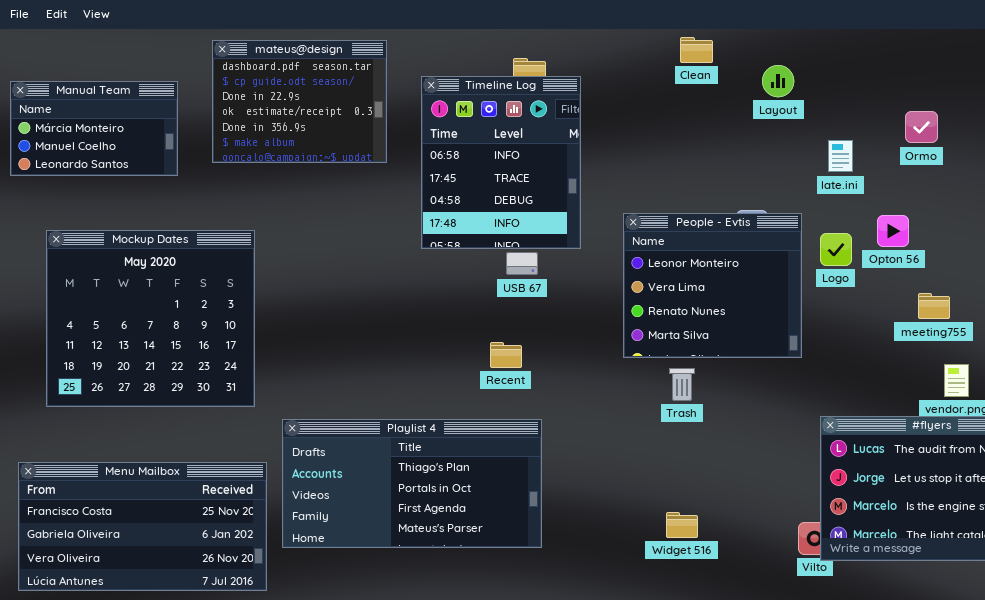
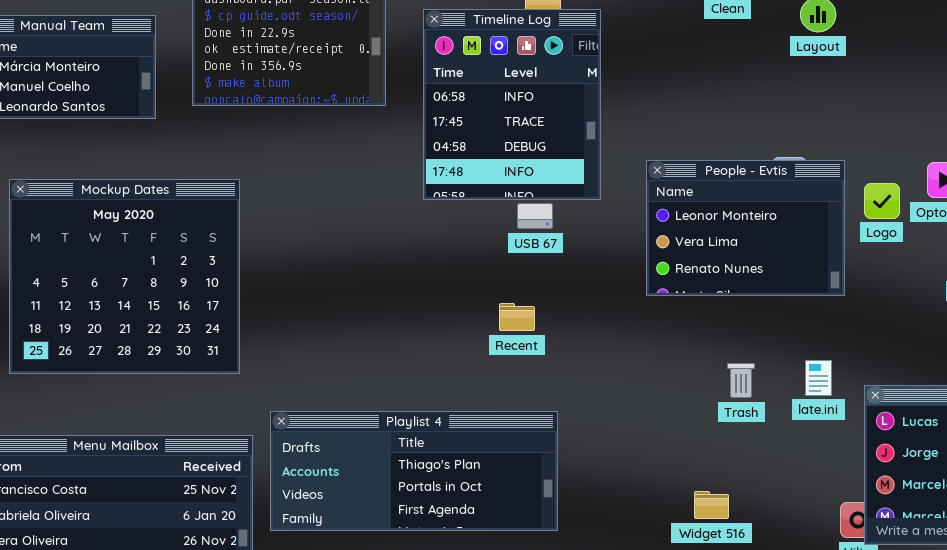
late.ini: [828,140,853,172] -> [805,360,832,396], moved
People - Evtis: [623,213,802,358] -> [646,160,845,296], resized
Trash: [669,368,695,401] -> [727,363,755,398], moved
Playlist 4: [282,419,542,548] -> [270,411,558,531], resized

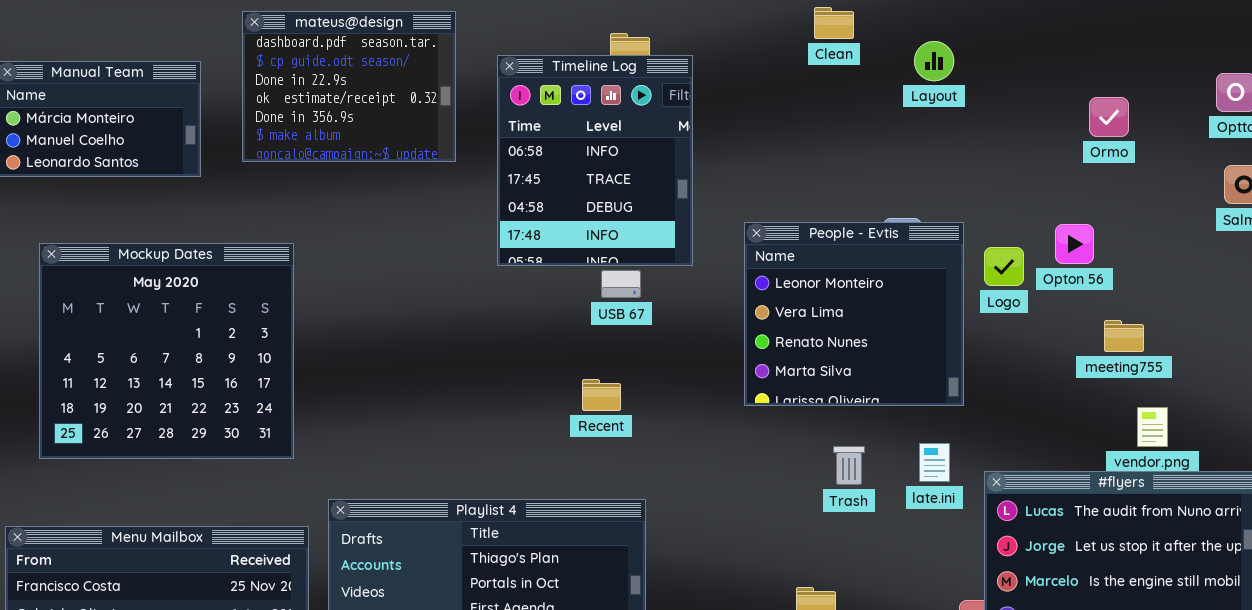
People - Evtis: [646,160,845,296] -> [744,222,964,406], resized

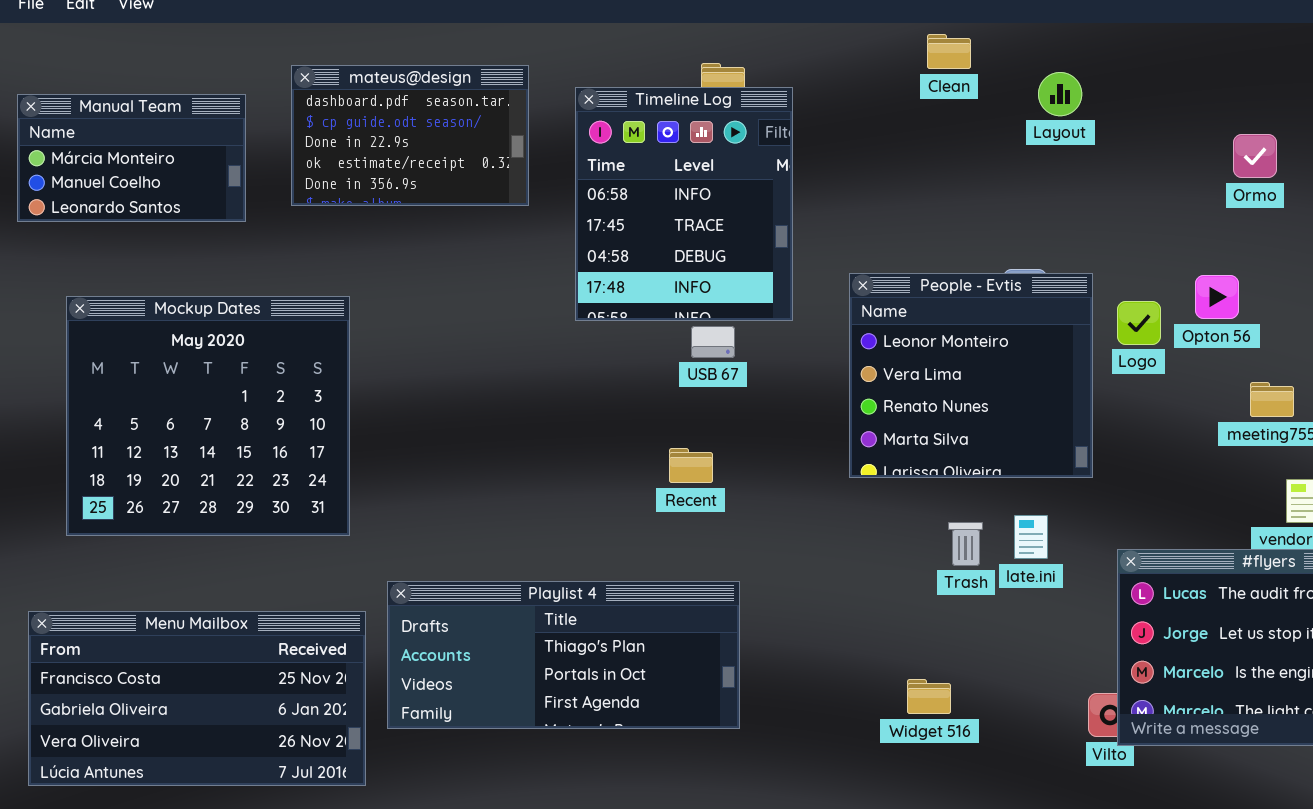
mateus@design: [242,11,456,162] -> [291,65,529,206], resized
late.ini: [919,443,950,482] -> [1014,515,1048,559], moved

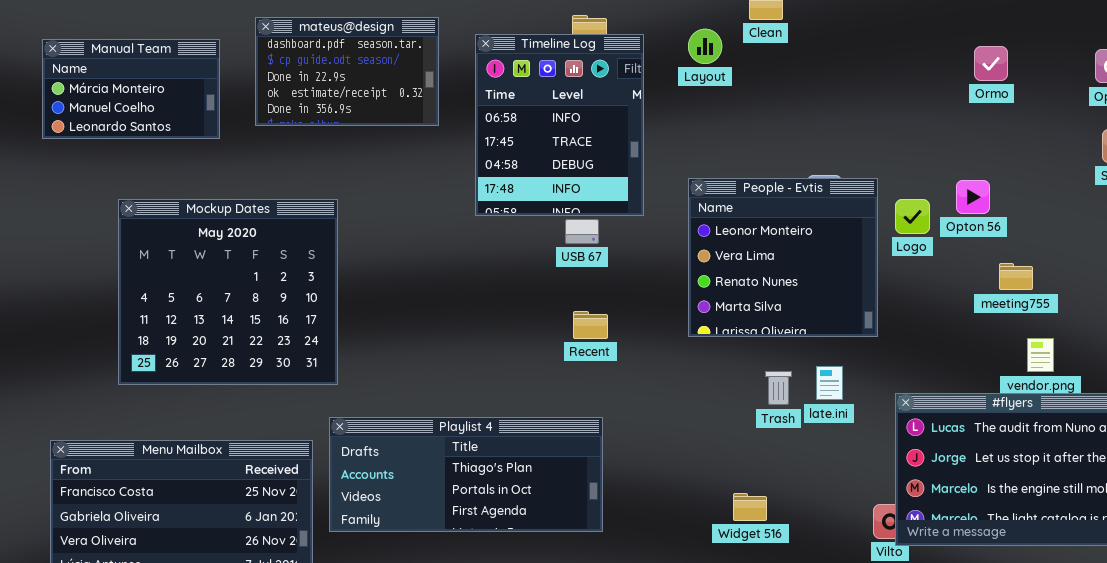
Layout: [1038,72,1082,116] -> [688,29,722,64], moved
Ormo: [1233,134,1277,178] -> [974,46,1008,81], moved
Mockup Dates: [66,296,350,536] -> [118,199,338,385], moved
Recent: [669,448,713,483] -> [573,311,608,339], moved

